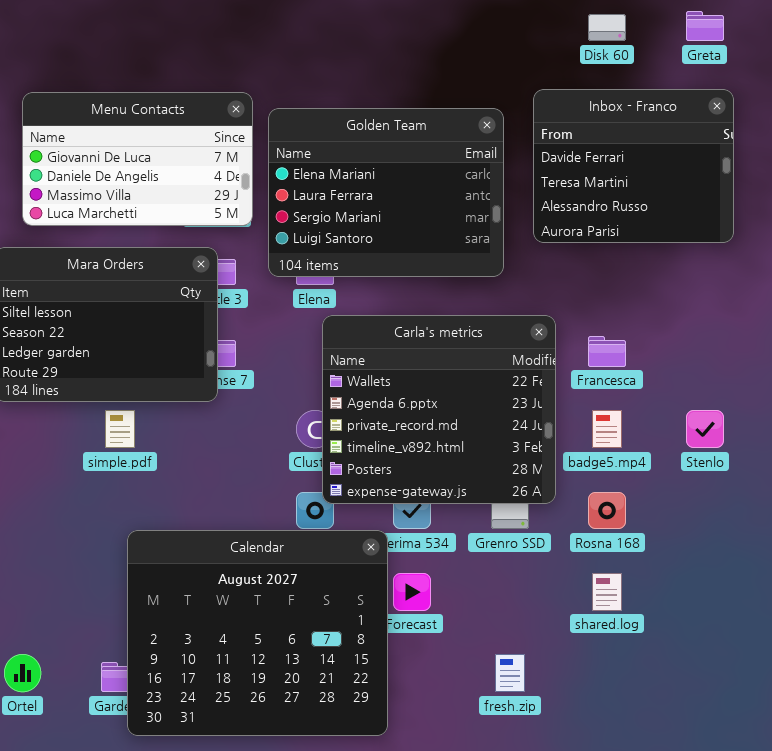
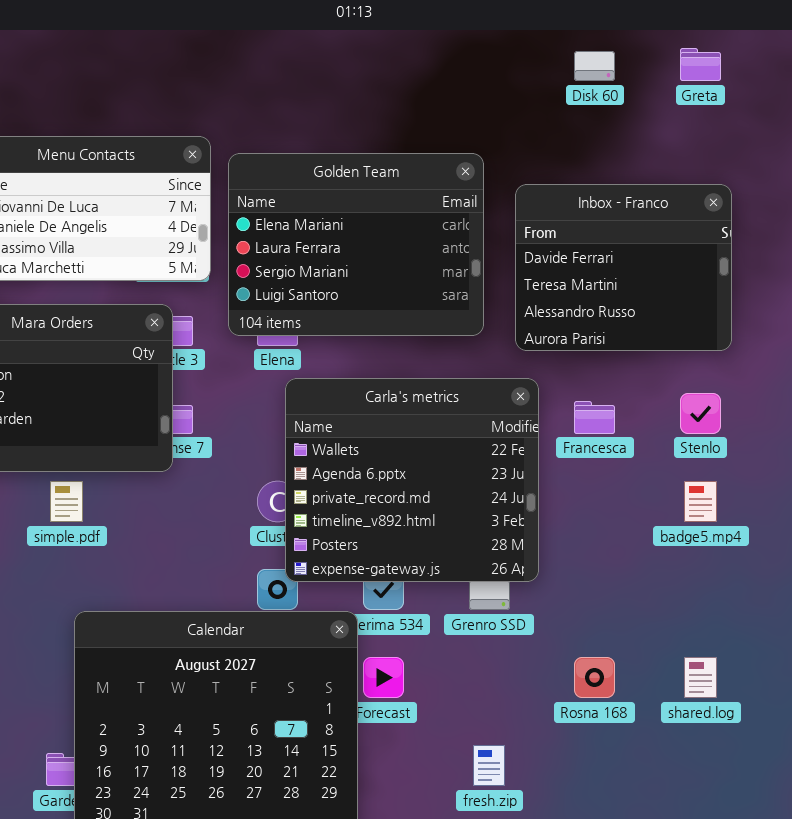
Inbox - Franco: [533,89,734,243] -> [515,184,732,351], moved
badge5.mp4: [592,410,622,448] -> [684,481,717,522], moved
Stenlo: [686,410,724,448] -> [680,393,721,434], moved
Rosna 168: [588,492,626,529] -> [574,657,615,698], moved
shared.log: [592,573,622,611] -> [684,657,717,698], moved

